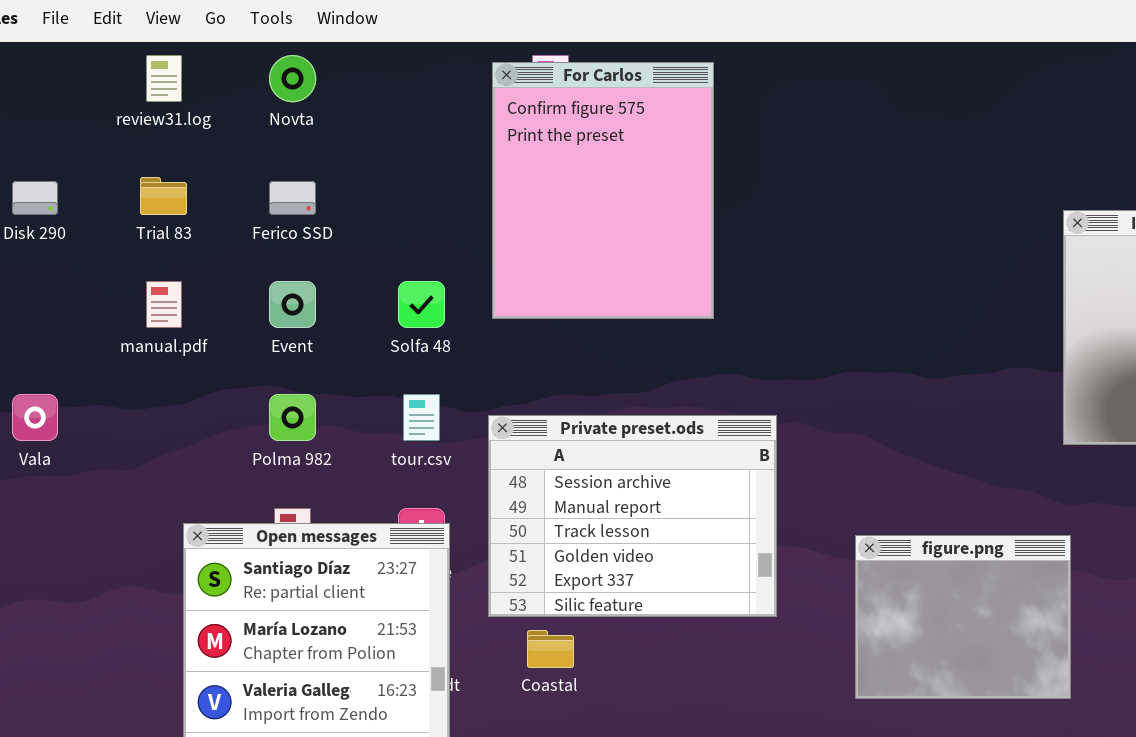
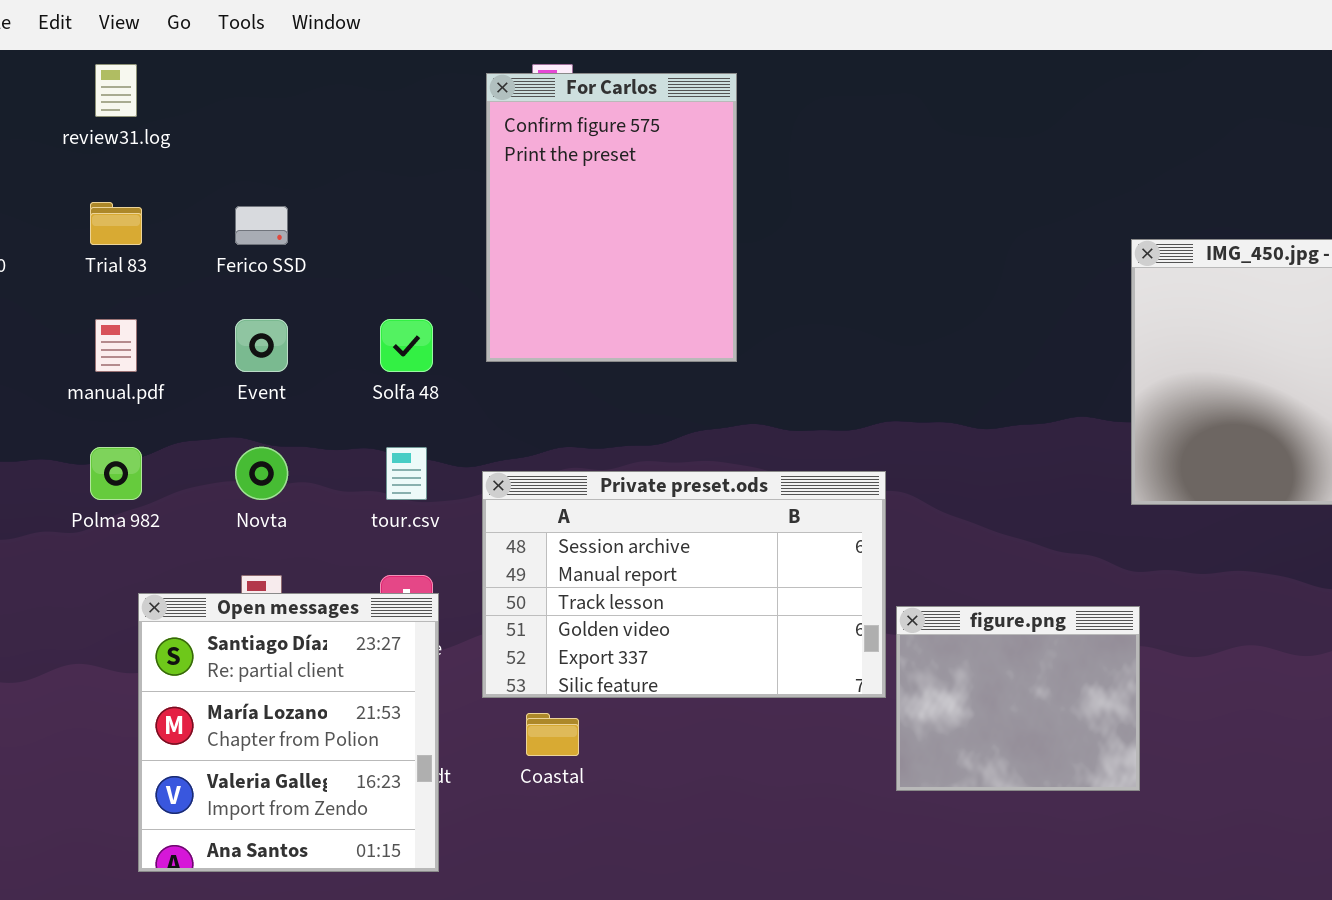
Novta: [269,55,316,102] -> [235,447,288,500], moved
Polma 982: [269,394,316,441] -> [90,447,142,500], moved
Private preset.ods: [488,415,777,617] -> [482,471,886,698], resized

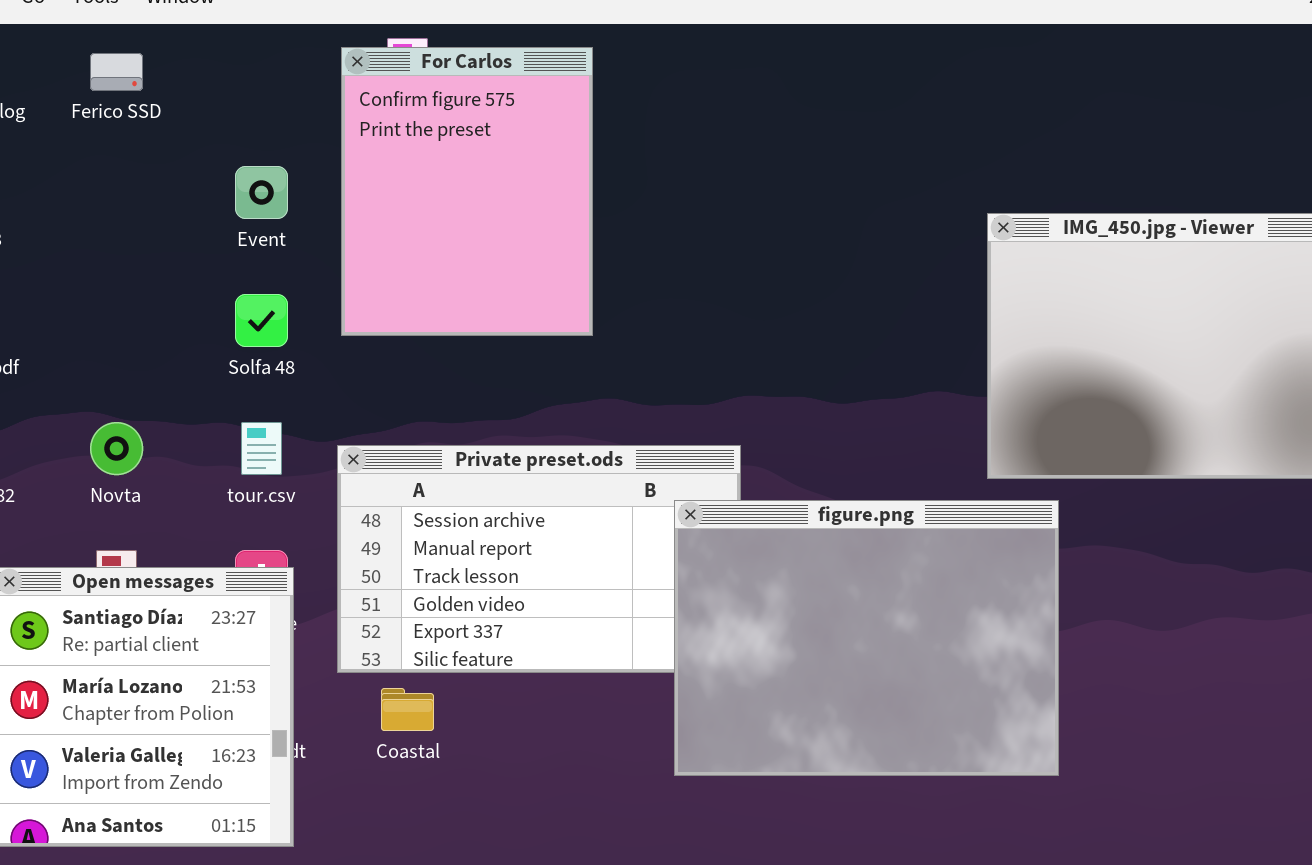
Ferico SSD: [235,206,288,245] -> [90,53,143,91], moved
Event: [235,319,288,372] -> [235,166,288,219], moved
figure.png: [896,606,1140,791] -> [674,500,1059,776], moved, resized

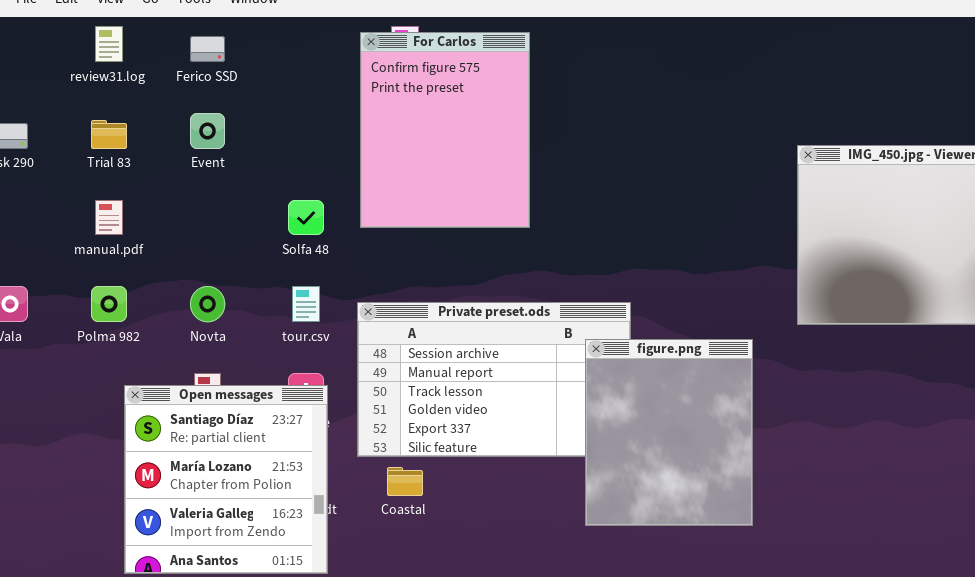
Event: [235,166,288,219] -> [190,113,225,149], moved
figure.png: [674,500,1059,776] -> [585,339,753,526], resized

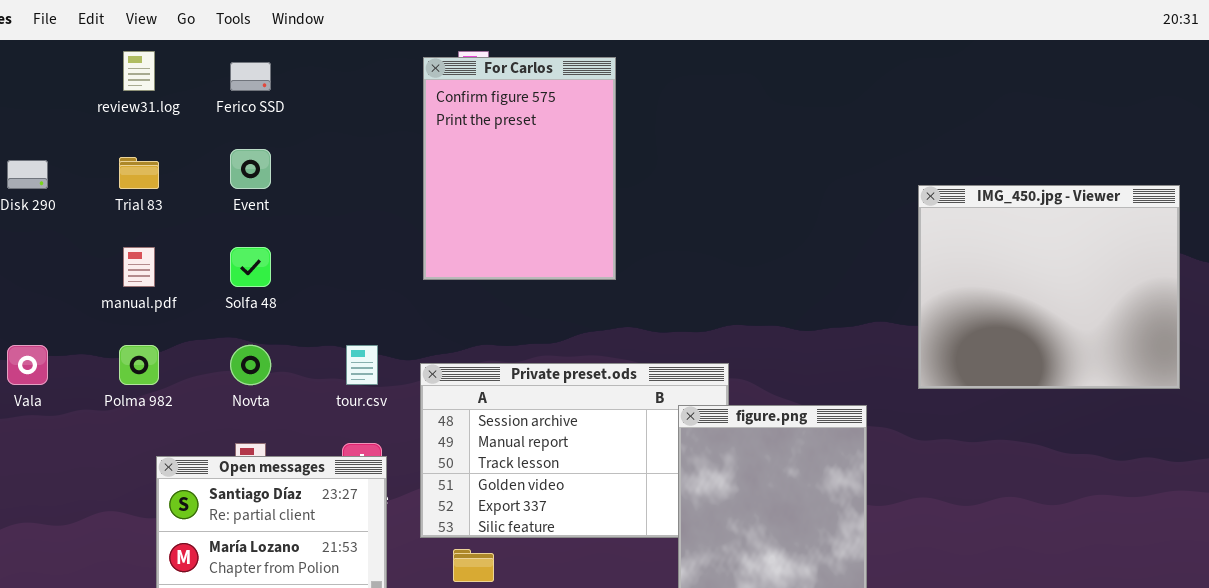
Solfa 48: [288,200,324,235] -> [230,247,271,287], moved

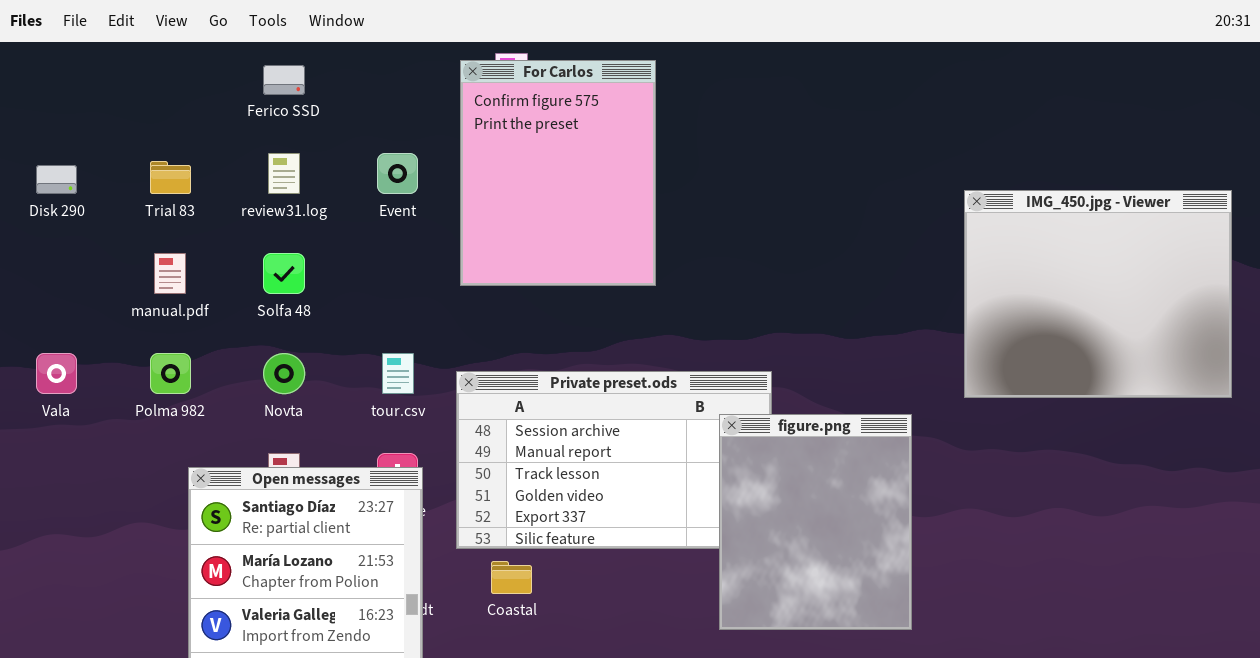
review31.log: [123,51,155,91] -> [268,153,300,194], moved
Event: [230,149,271,189] -> [377,153,418,194], moved

